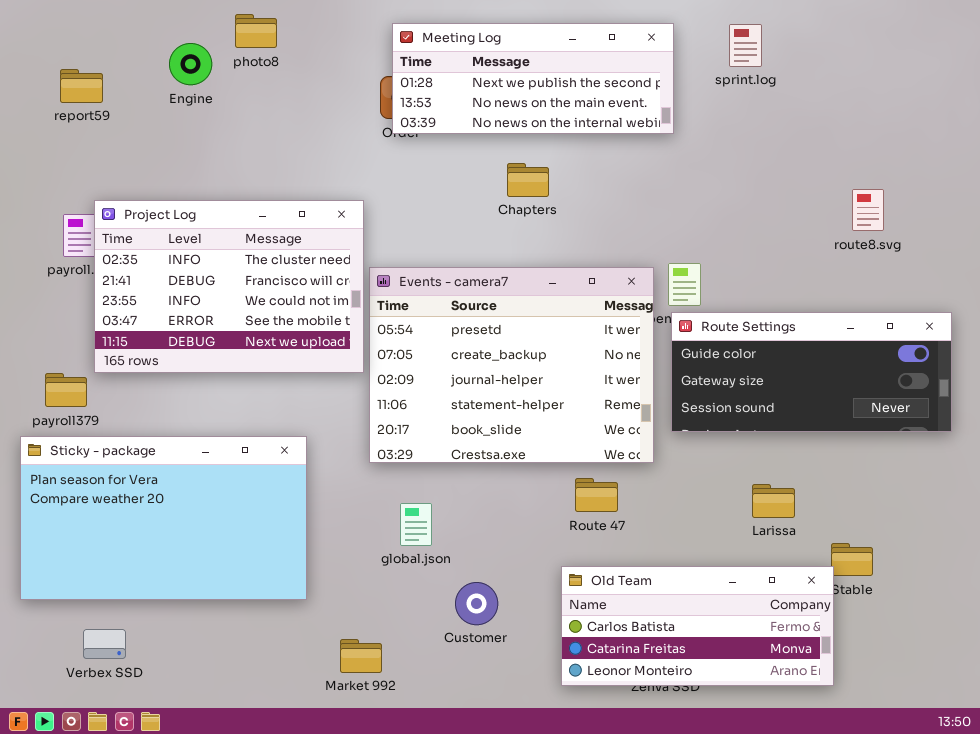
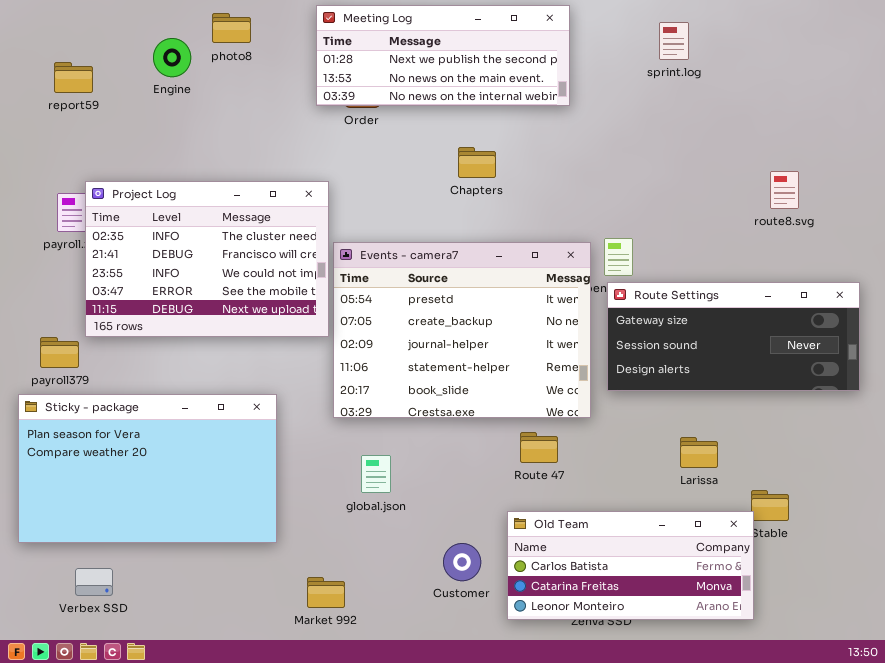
Meeting Log: [392,23,674,134] -> [316,5,570,106], moved
Route Settings: [671,312,952,432] -> [607,282,860,391], scrolled down 1 row
Customer: [455,582,498,625] -> [443,543,481,581], moved

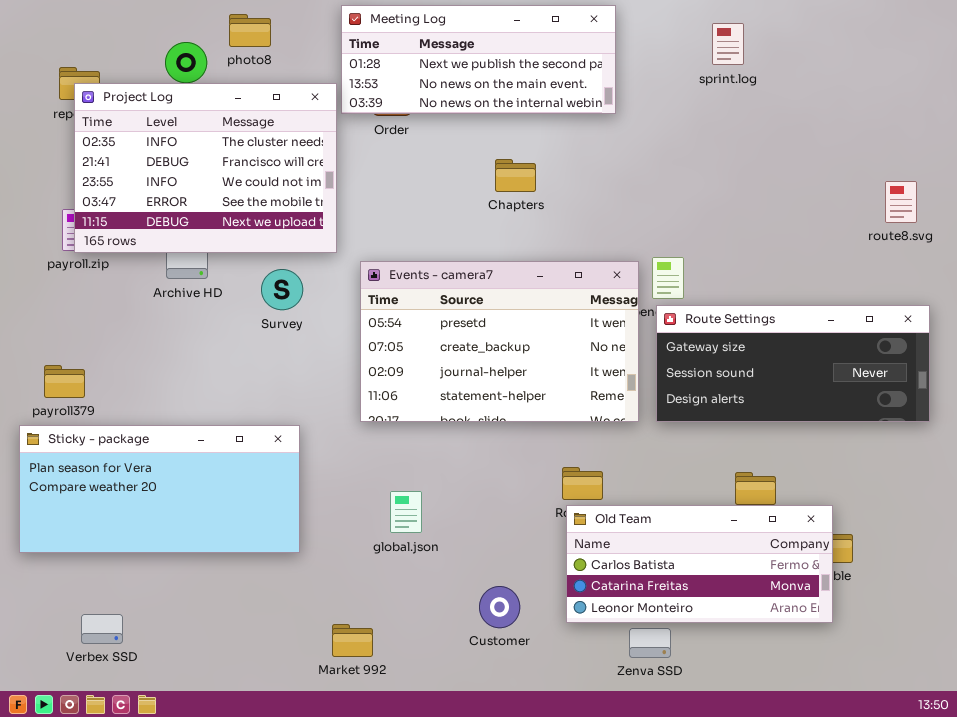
route8.svg: [770,171,799,209] -> [885,181,917,223], moved
Project Log: [85,181,329,337] -> [74,83,337,253], moved
Events - camera7: [333,242,591,418] -> [360,261,639,422], resized
Sticky - package: [18,394,277,543] -> [19,425,300,553], resized
Old Team: [507,511,754,620] -> [566,505,833,623], moved

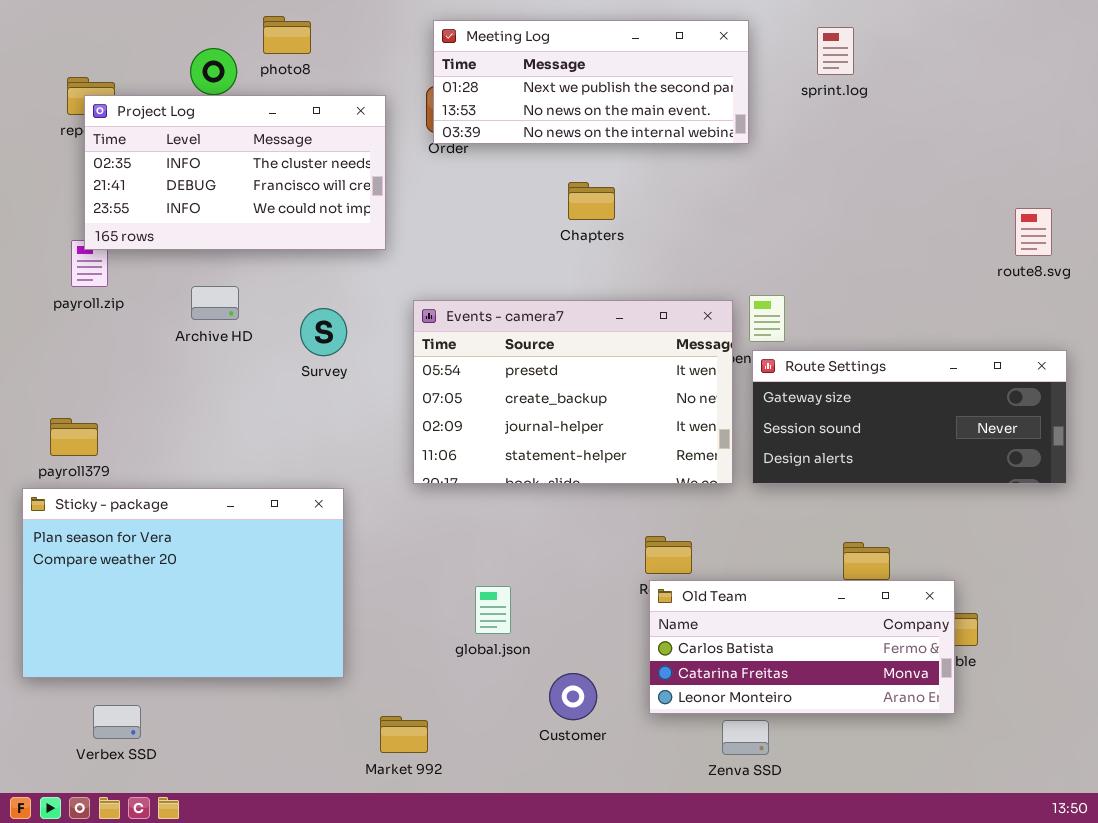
Meeting Log: [341,5,616,114] -> [433,20,749,144], moved
Project Log: [74,83,337,253] -> [84,95,386,250], resized
Sticky - package: [19,425,300,553] -> [22,488,344,678], resized
global.json: [390,491,422,533] -> [475,586,511,634], moved

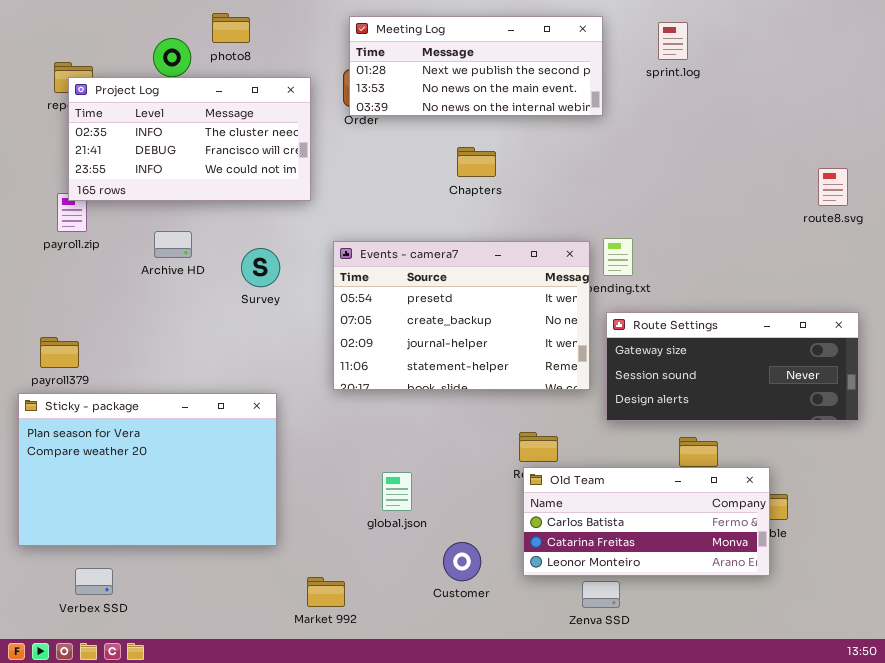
Route Settings: [752,350,1067,484] -> [606,312,859,421], moved

